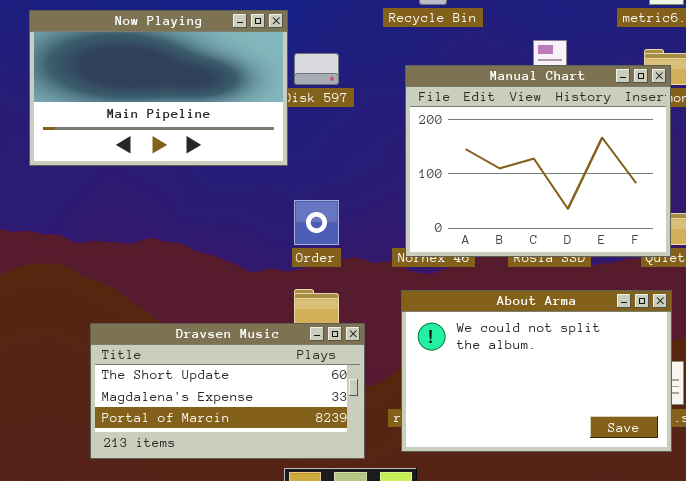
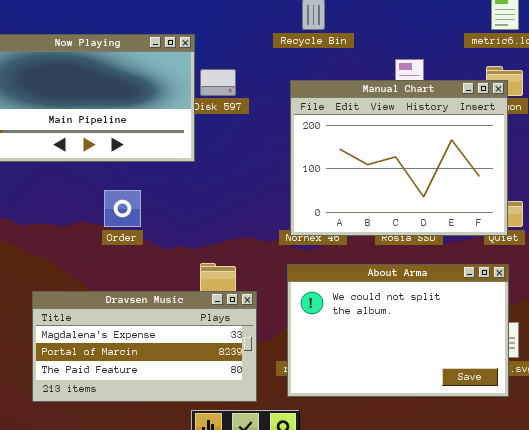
Order: [294,200,339,245] -> [104,190,141,227], moved
Dravsen Music: [90,323,365,459] -> [32,291,257,402], scrolled down 1 row

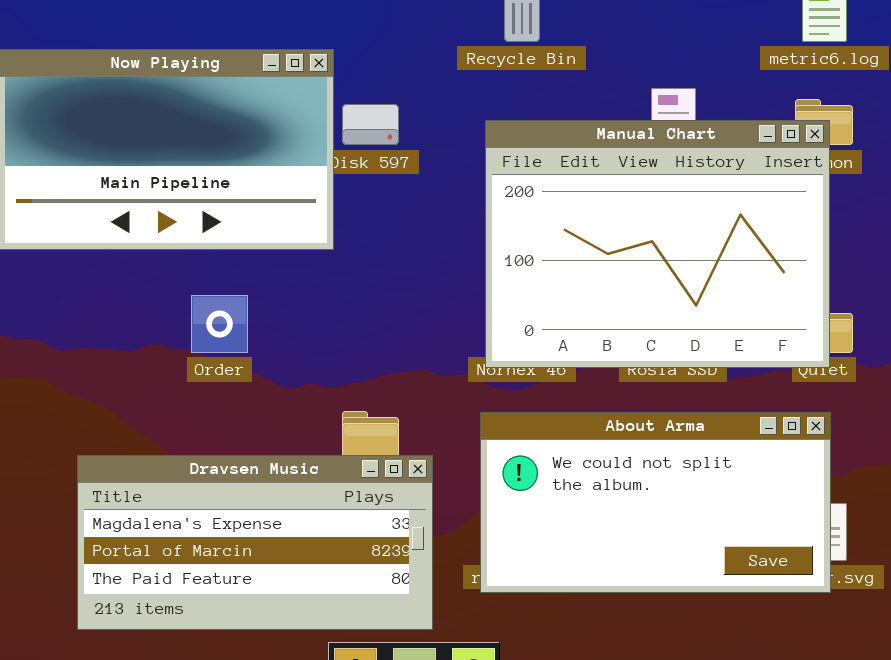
About Arma: [287,264,509,397] -> [480,412,831,593], resized

